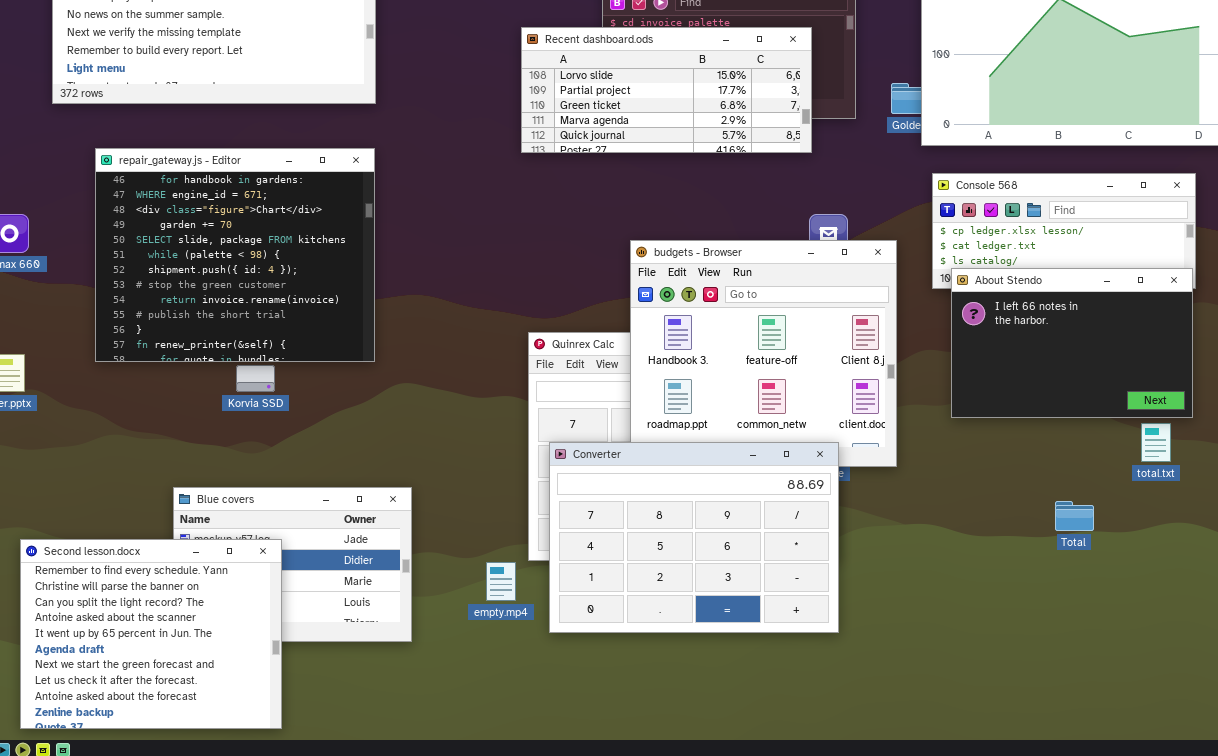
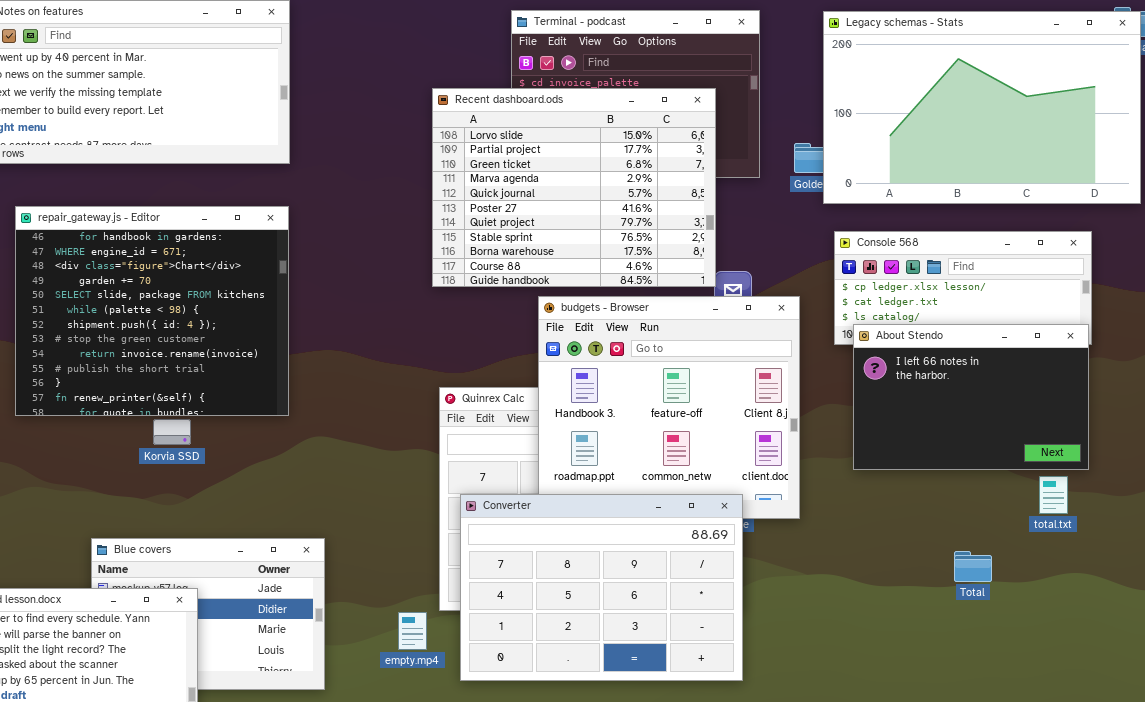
Recent dashboard.ods: [521,27,812,153] -> [432,88,716,287], resized

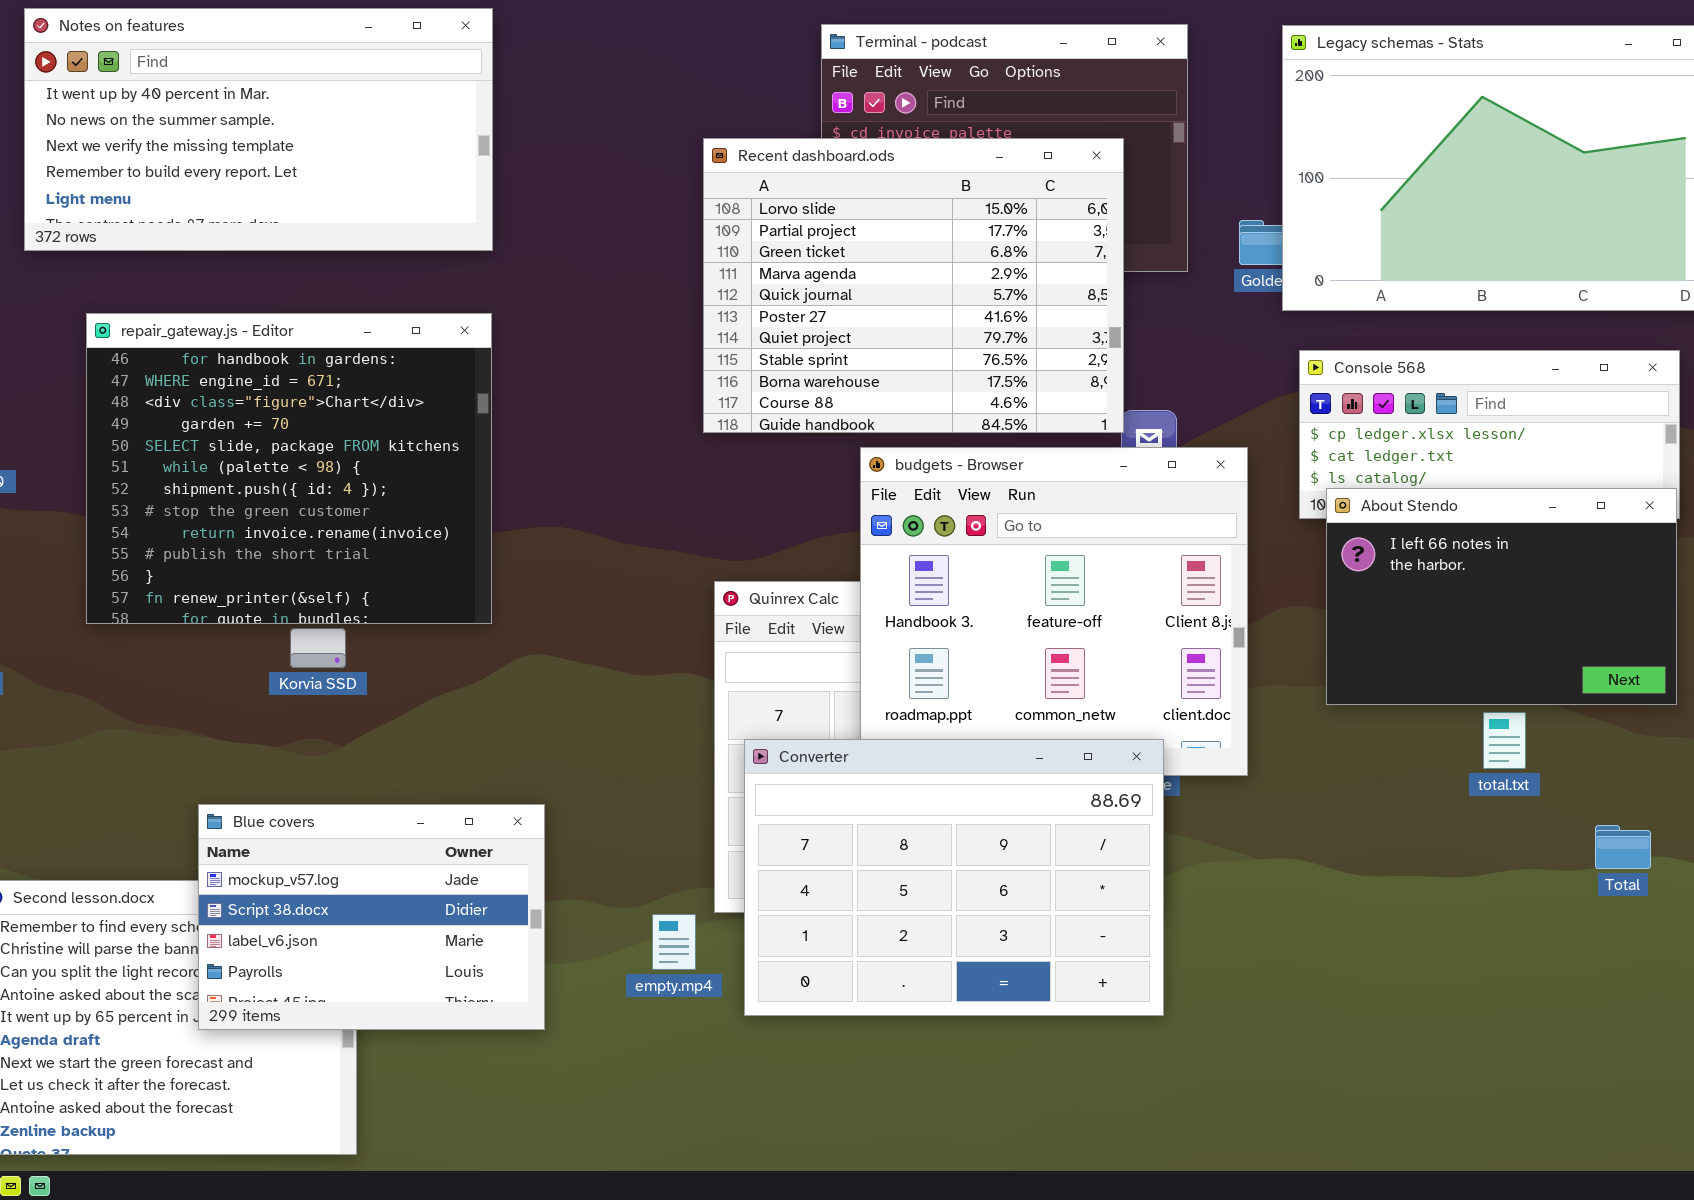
total.txt: [1039,476,1068,514] -> [1483,712,1526,769], moved
Blue covers: [91,538,325,690] -> [198,804,545,1030], raised
Total: [954,551,992,582] -> [1595,825,1651,869], moved

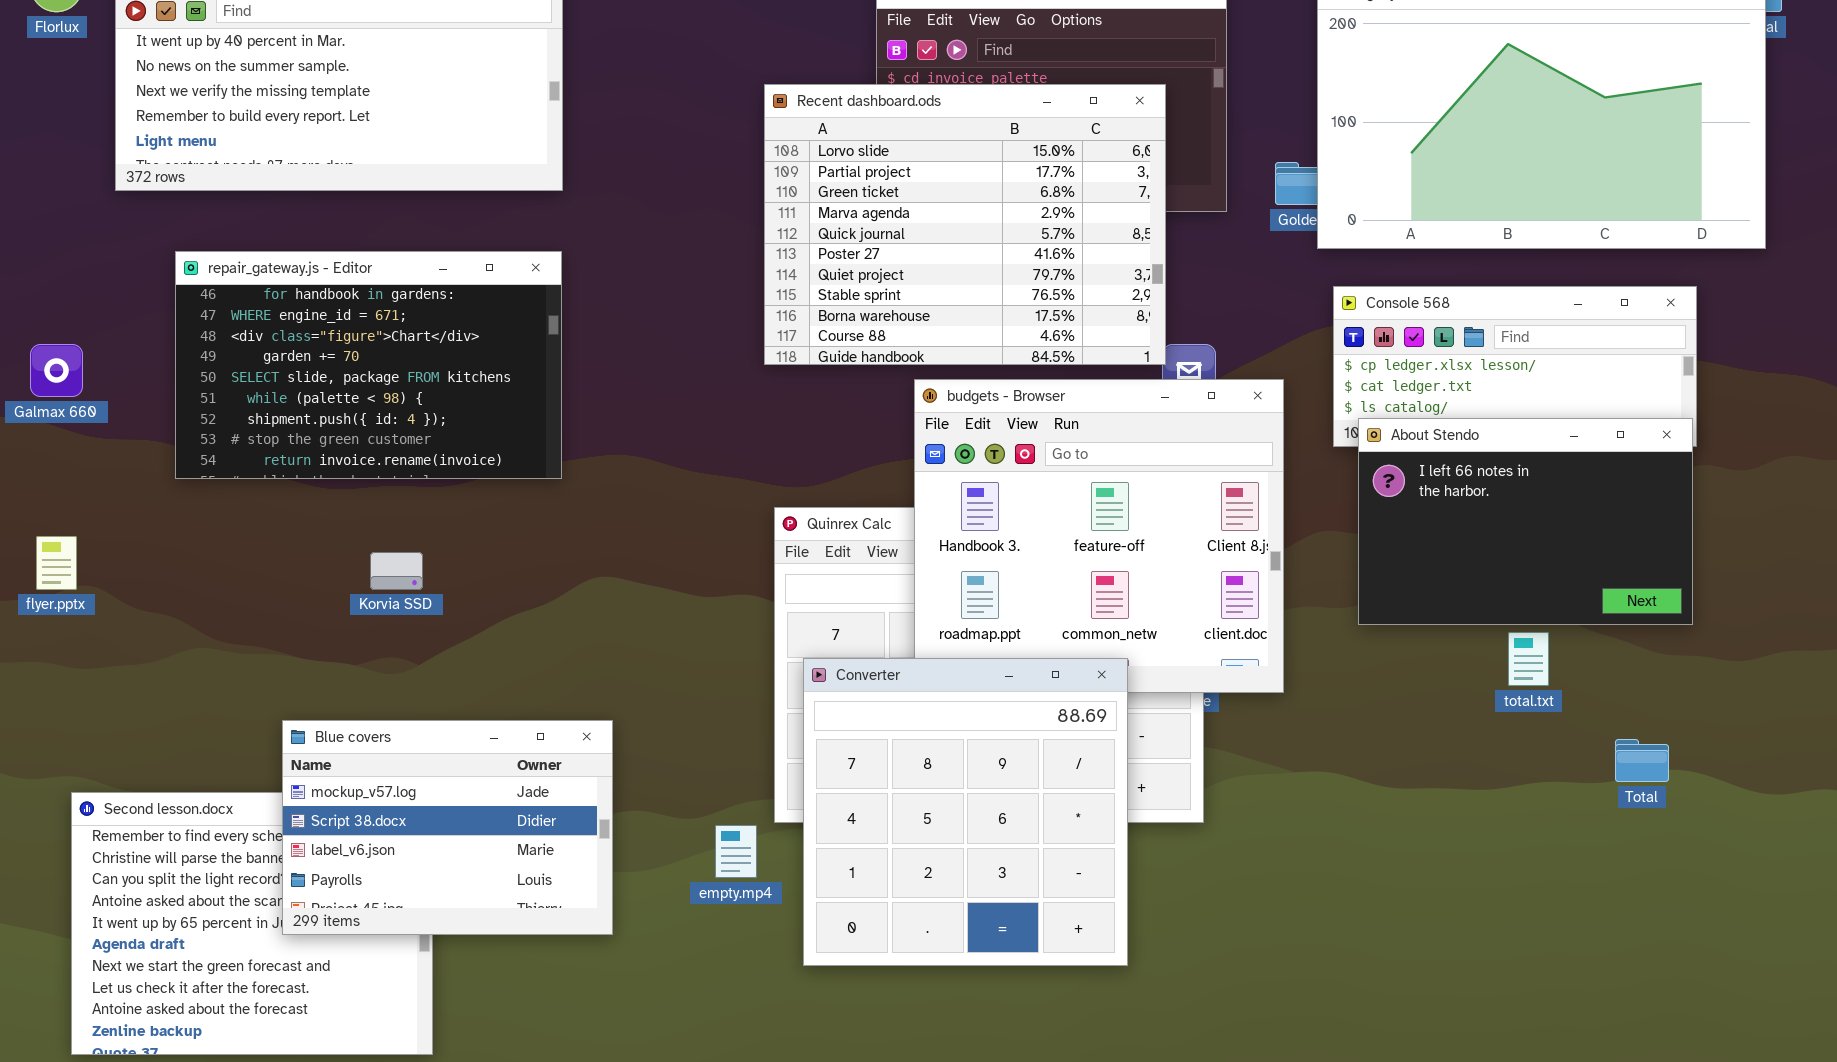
repair_gateway.js - Editor: [86,313,492,624] -> [175,251,562,479], resized
Converter: [744,739,1164,1016] -> [803,658,1128,966], resized

